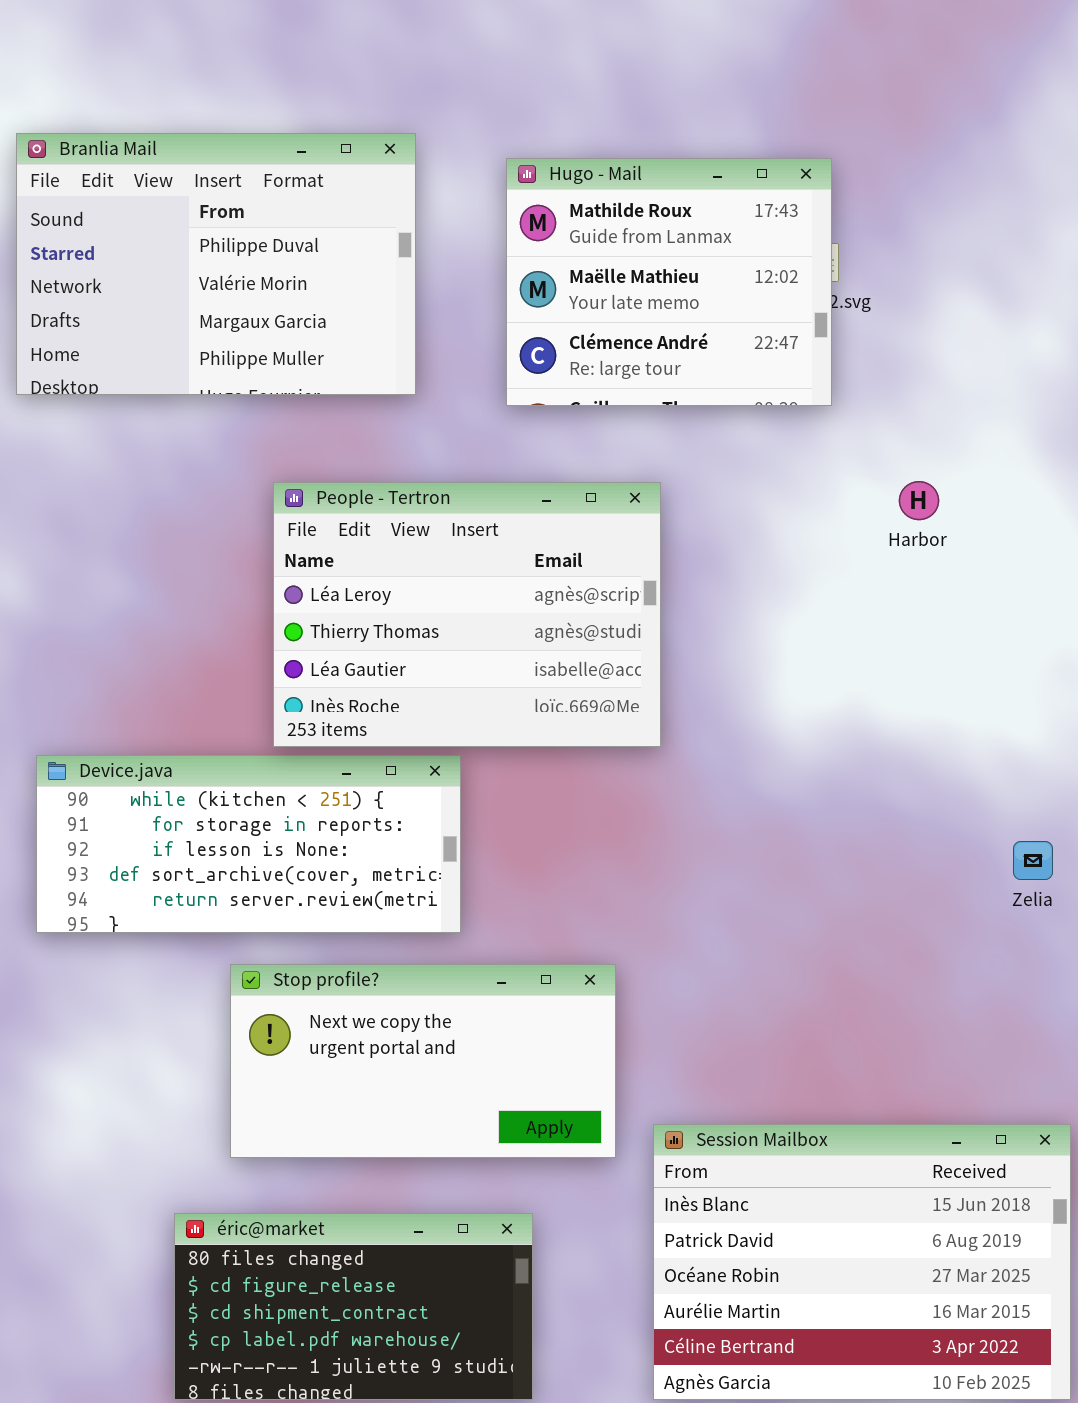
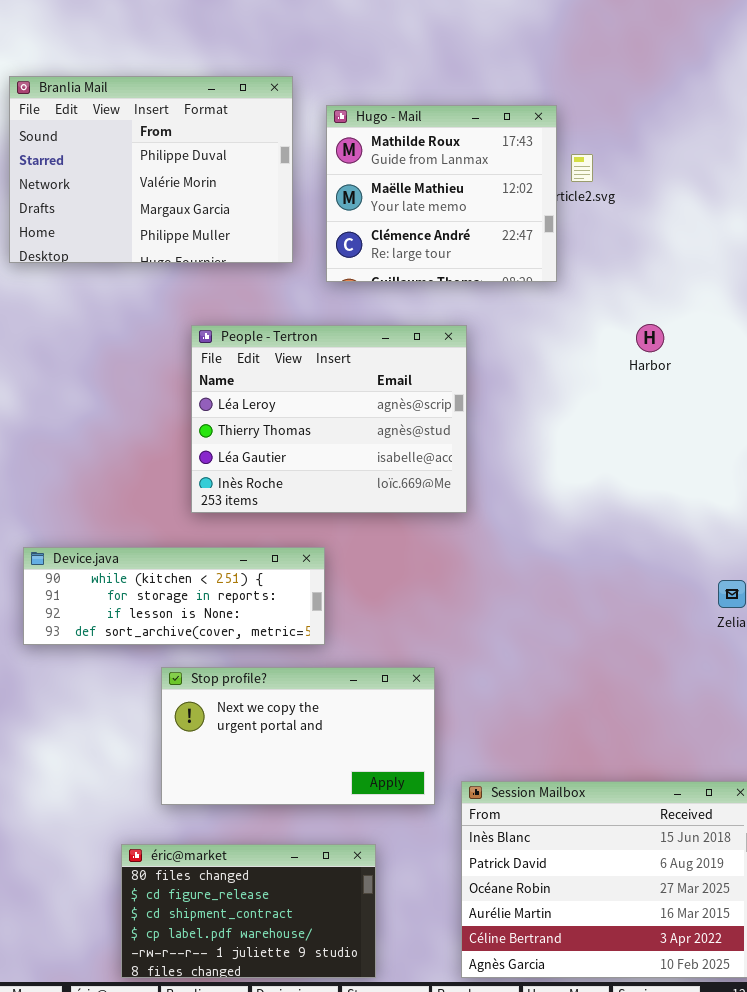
Hugo - Mail: [506,158,832,406] -> [326,105,557,282], moved
Device.java: [36,755,461,933] -> [23,547,325,645], resized

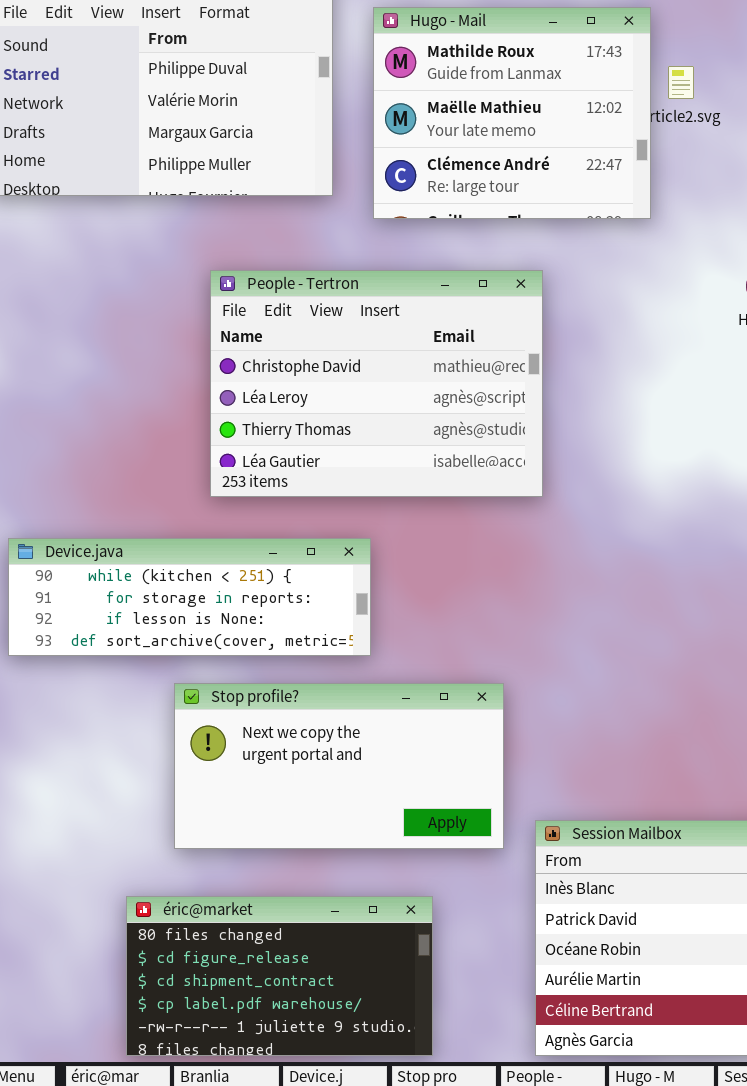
People - Tertron: [191,325,467,513] -> [210,270,543,497], scrolled up 1 row

